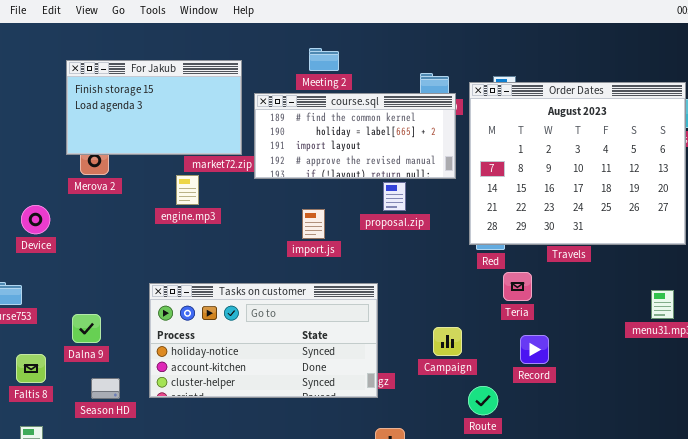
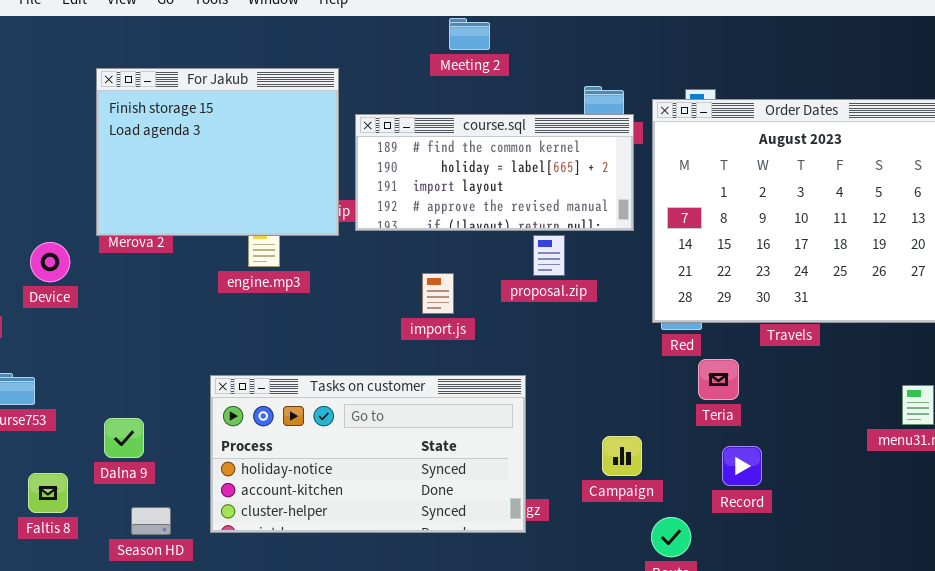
Meeting 2: [309,48,339,71] -> [449,18,490,50], moved
For Jakub: [66,60,242,155] -> [96,68,339,236], resized
Device: [21,205,50,234] -> [30,242,70,282], moved

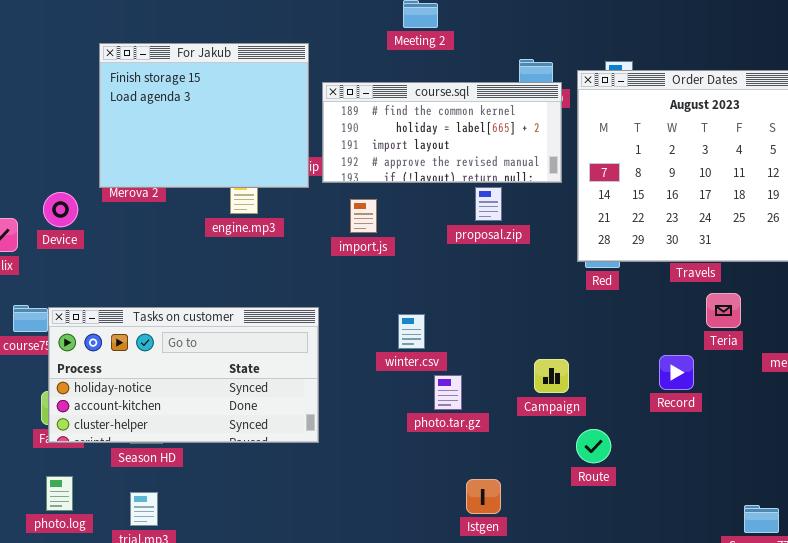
import.js: [422,273,454,314] -> [350,199,377,233], moved
Teria: [698,359,739,400] -> [706,293,741,328], moved
Tasks on customer: [210,375,526,533] -> [48,307,319,443], moved
Record: [722,446,762,486] -> [659,355,694,390], moved

